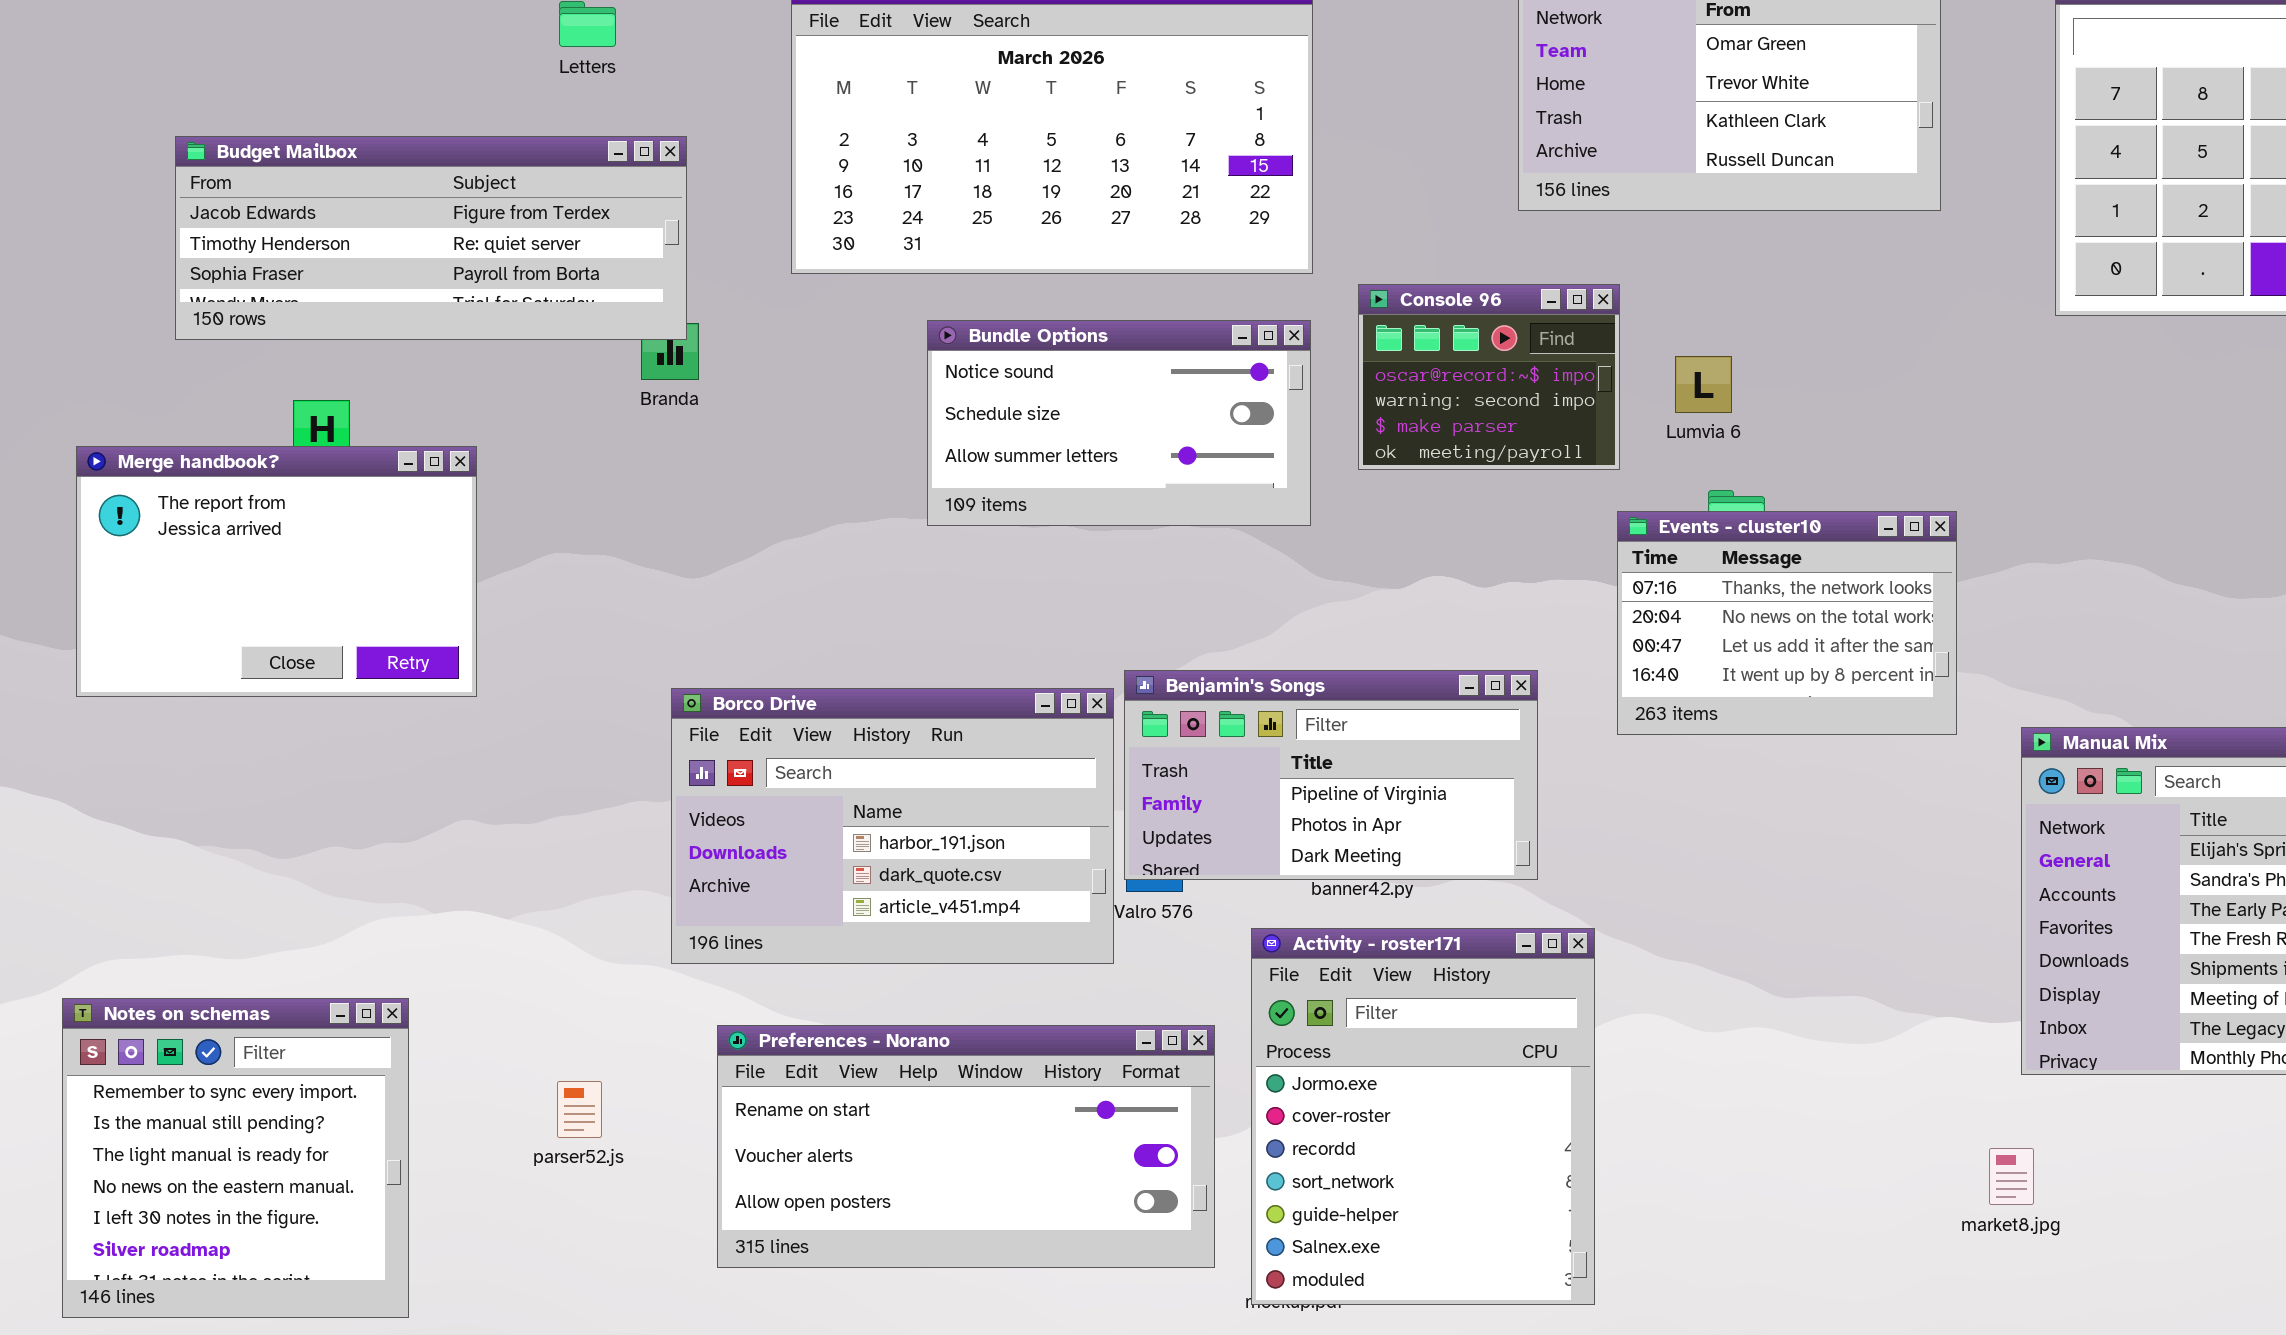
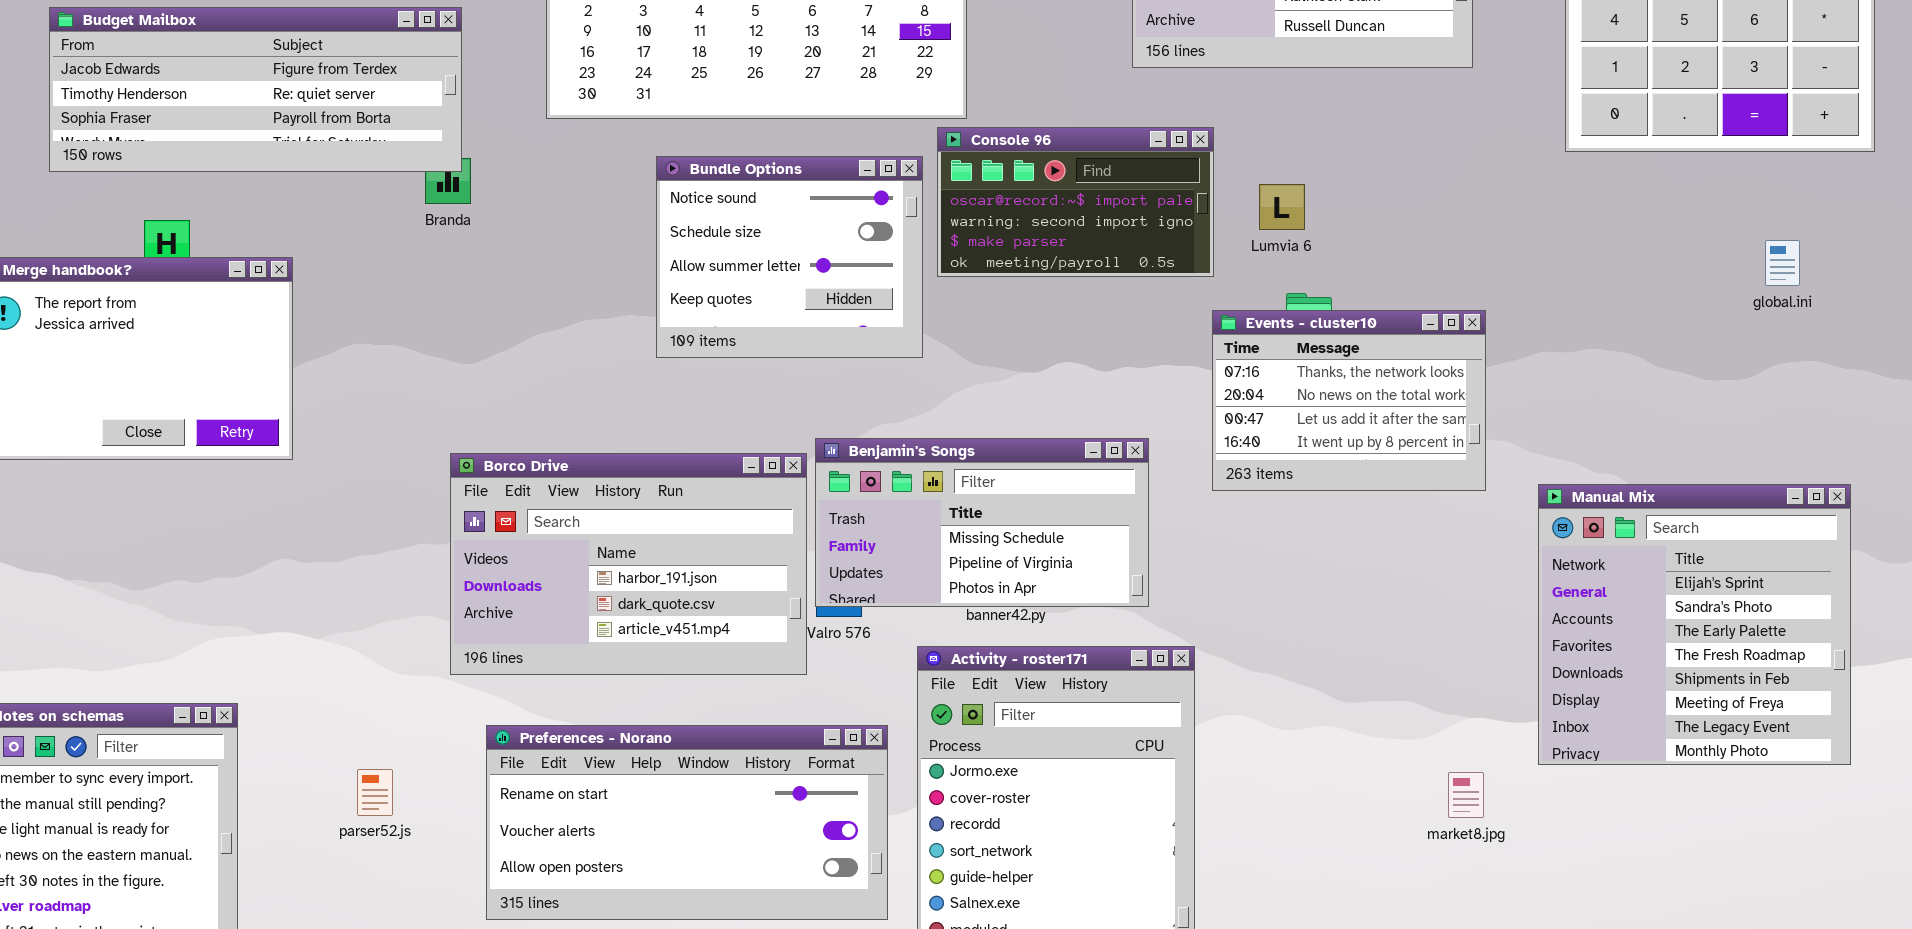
Console 96: [1358,284,1620,470] -> [937,127,1214,277], resized
Bundle Options: [927,320,1311,526] -> [656,156,923,358], resized
Benjamin's Songs: [1124,670,1538,880] -> [815,438,1149,607], scrolled up 1 row
market8.jpg: [1989,1148,2034,1205] -> [1448,772,1484,818], moved

